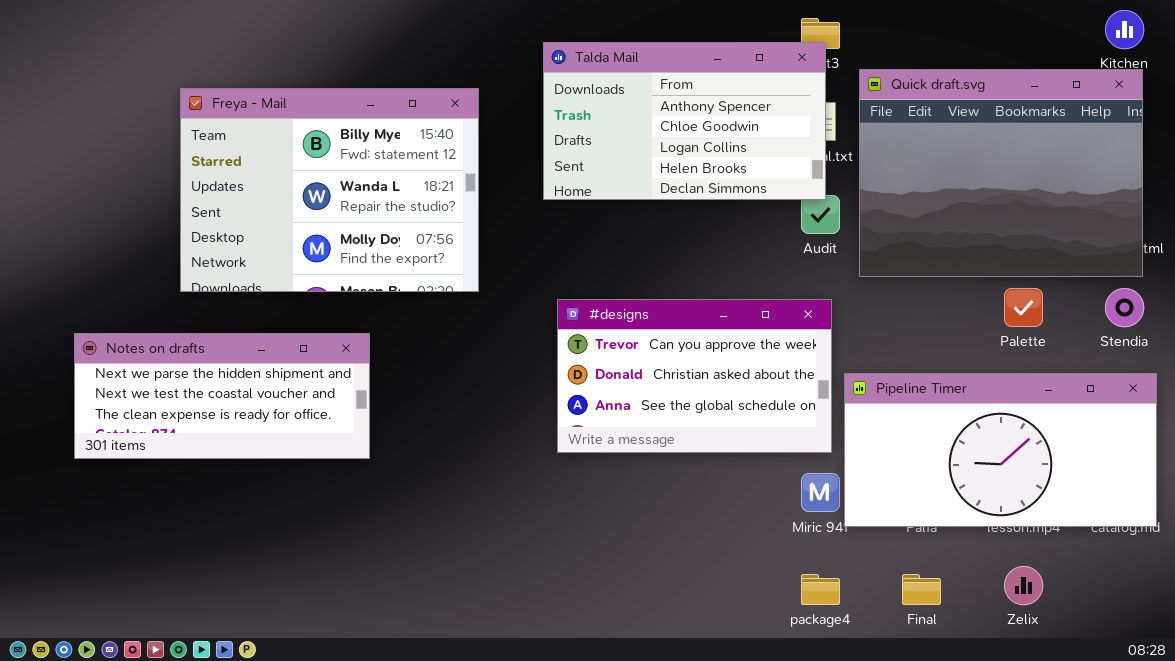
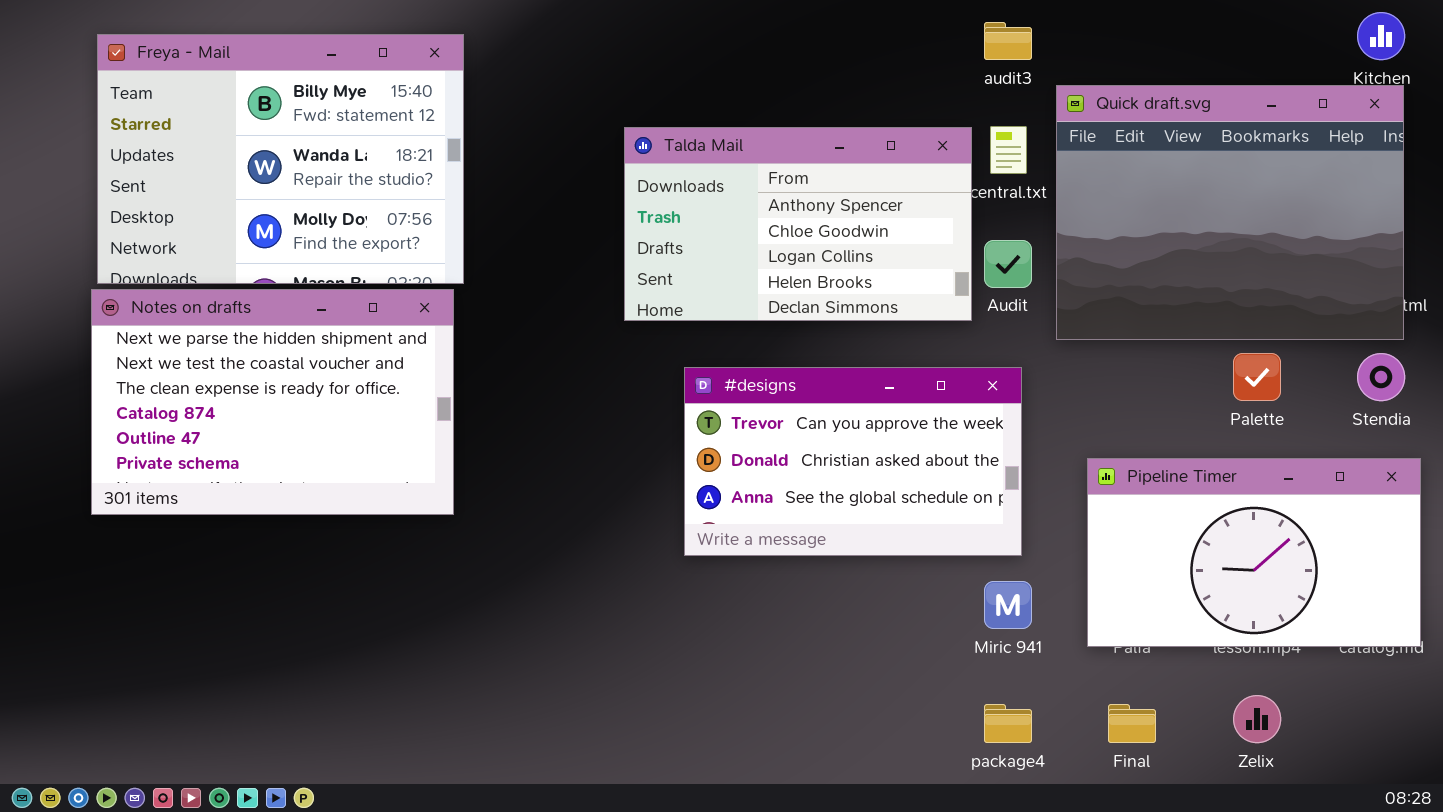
Talda Mail: [543,42,826,200] -> [624,127,972,321], moved
Freya - Mail: [180,88,479,292] -> [97,34,464,284], moved
Notes on drafts: [74,333,370,459] -> [91,289,454,515], moved, resized
Pipeline Timer: [844,373,1157,527] -> [1087,458,1421,647], resized

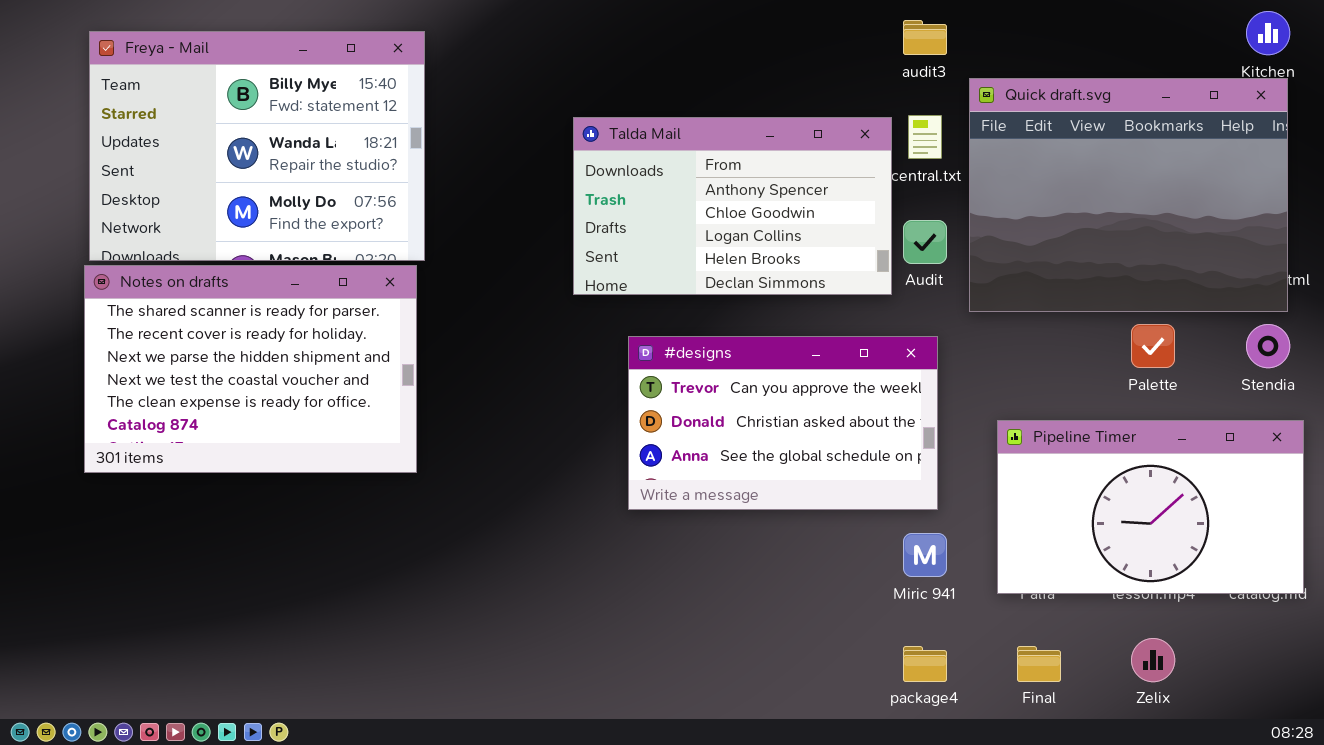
Notes on drafts: [91,289,454,515] -> [84,265,417,473], scrolled up 2 rows

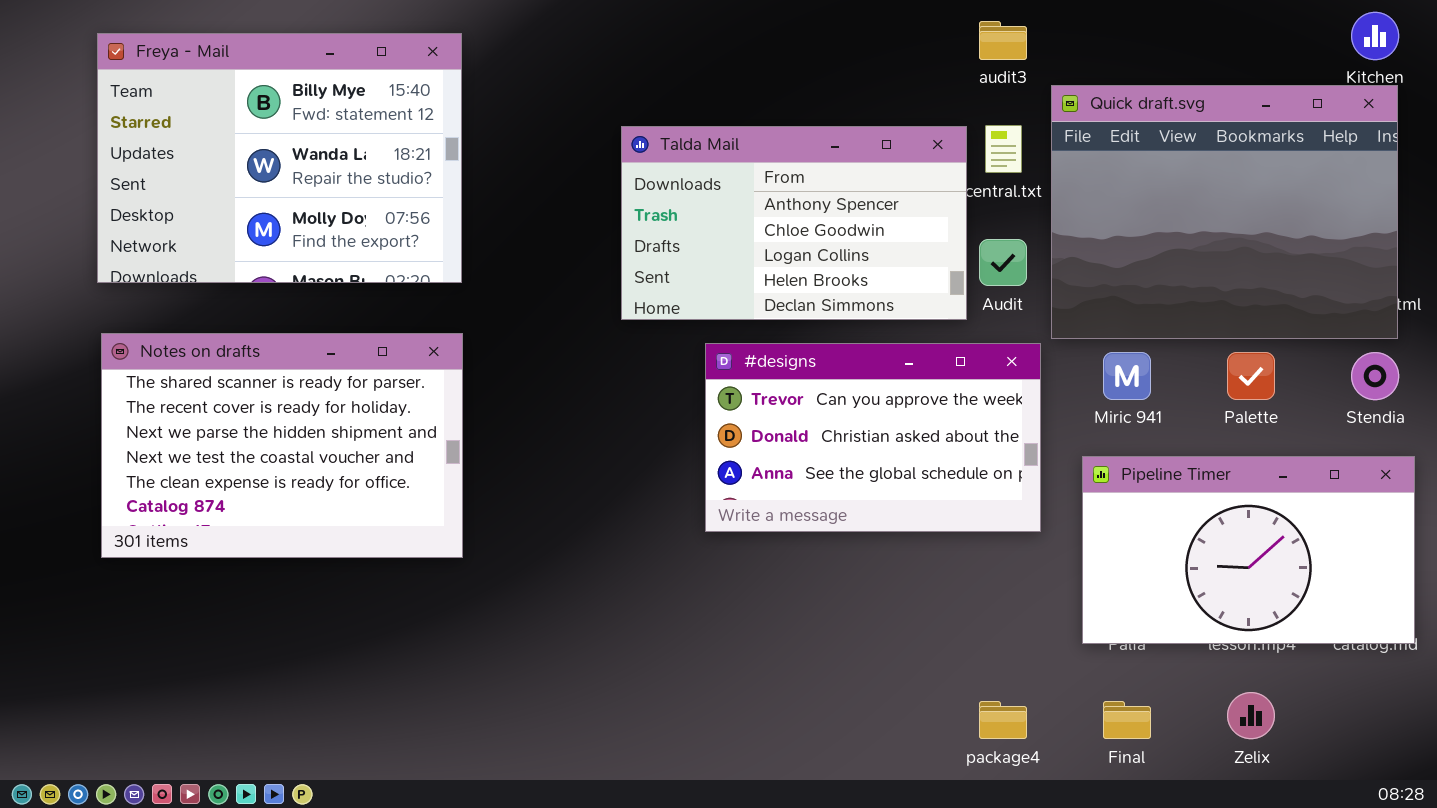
Notes on drafts: [84,265,417,473] -> [101,333,463,558], moved
#designs: [628,336,938,510] -> [705,343,1041,532], moved
Miric 941: [903,533,947,577] -> [1103,352,1151,400], moved

